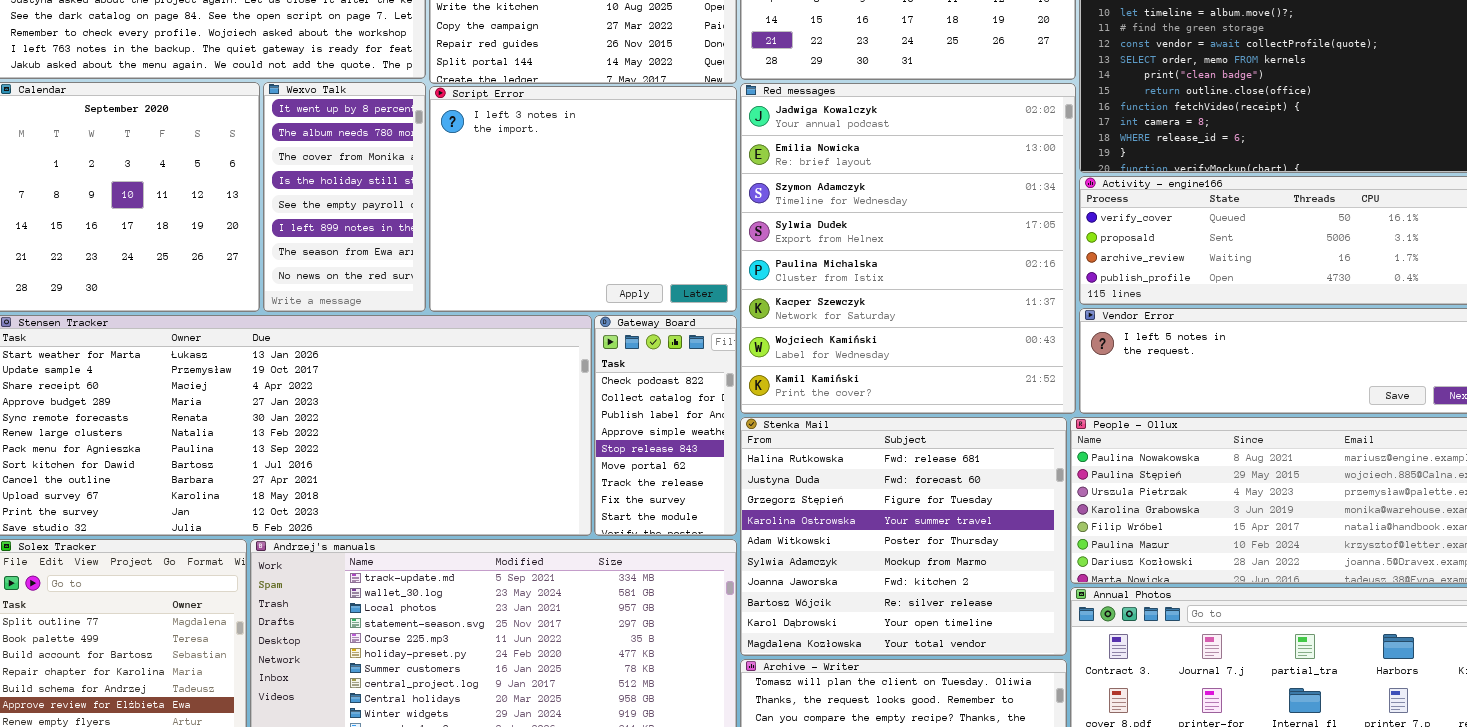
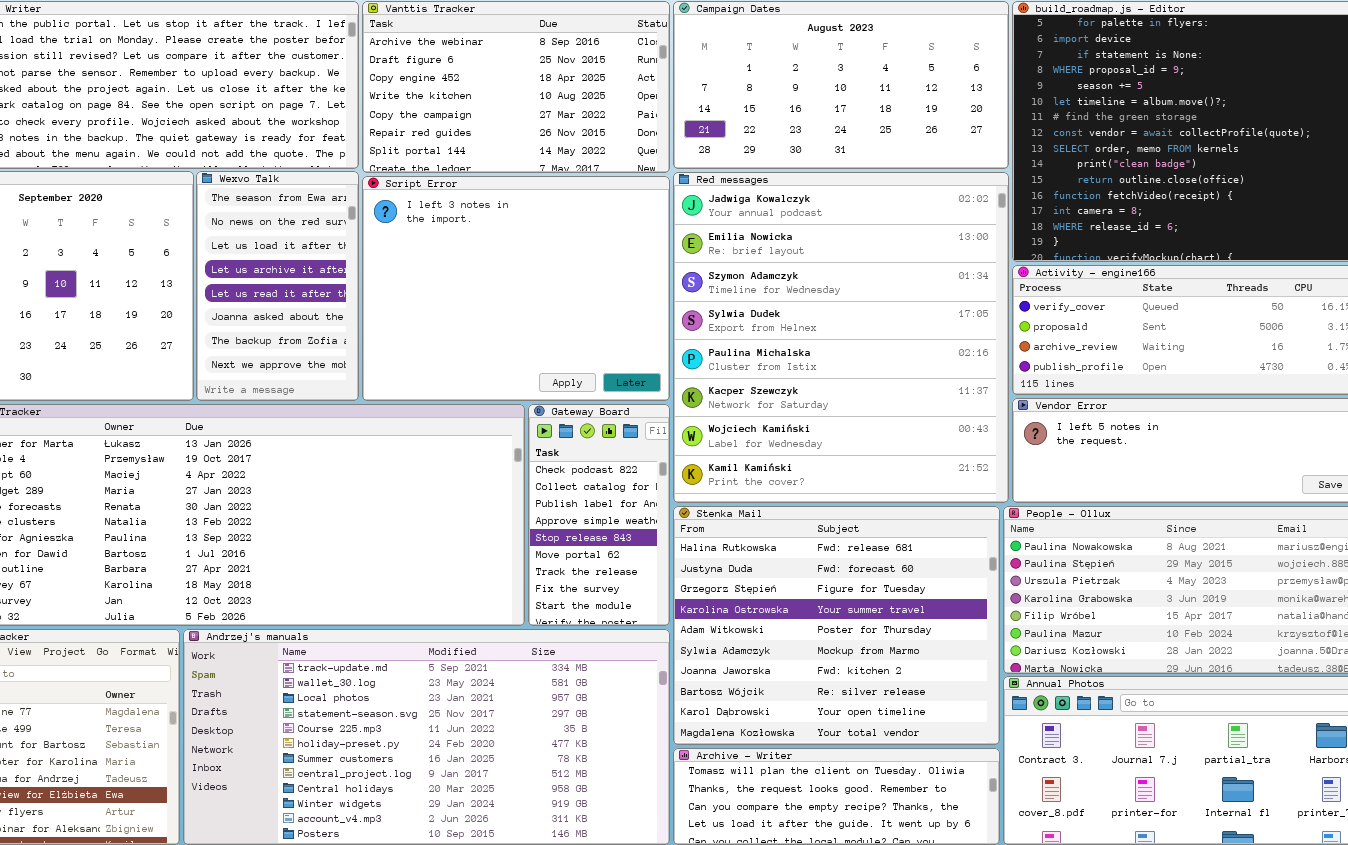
Wexvo Talk: [263,82,426,312] -> [196,171,359,401], scrolled down 6 rows

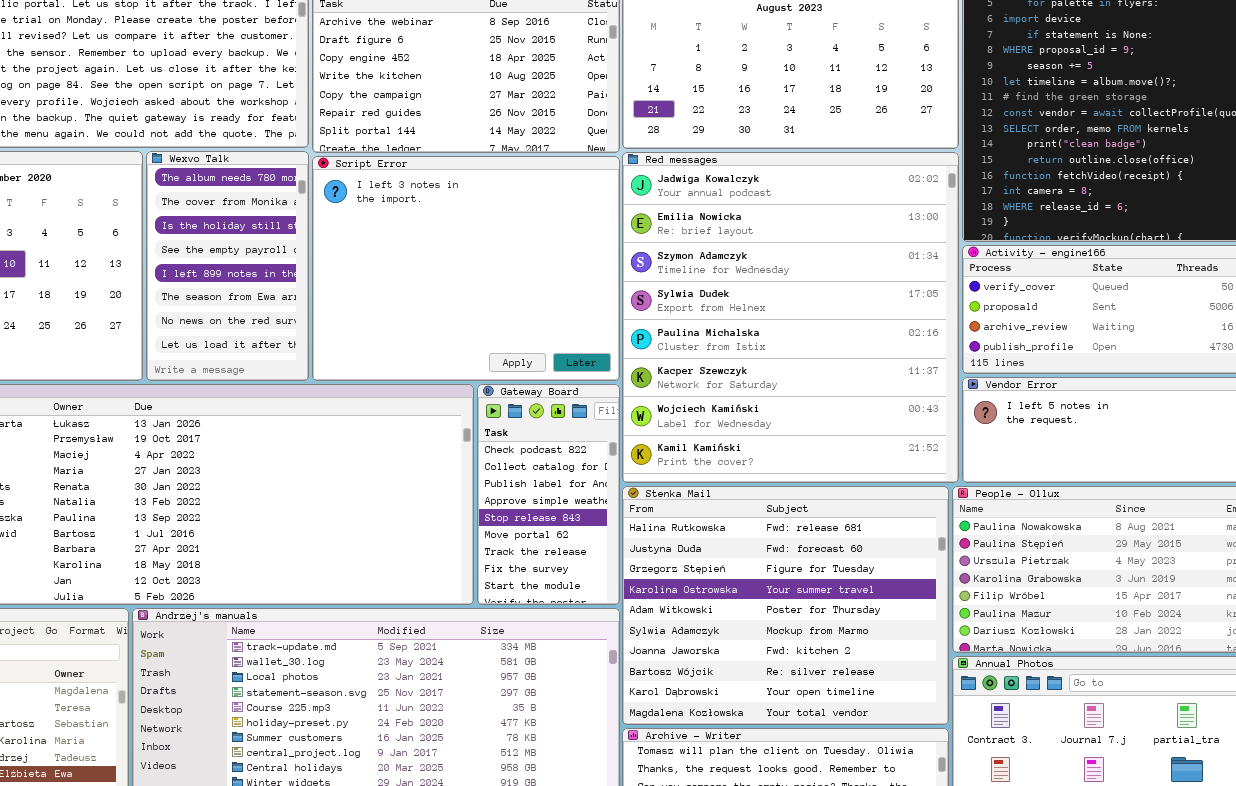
Wexvo Talk: [196,171,359,401] -> [146,151,309,381], scrolled up 5 rows

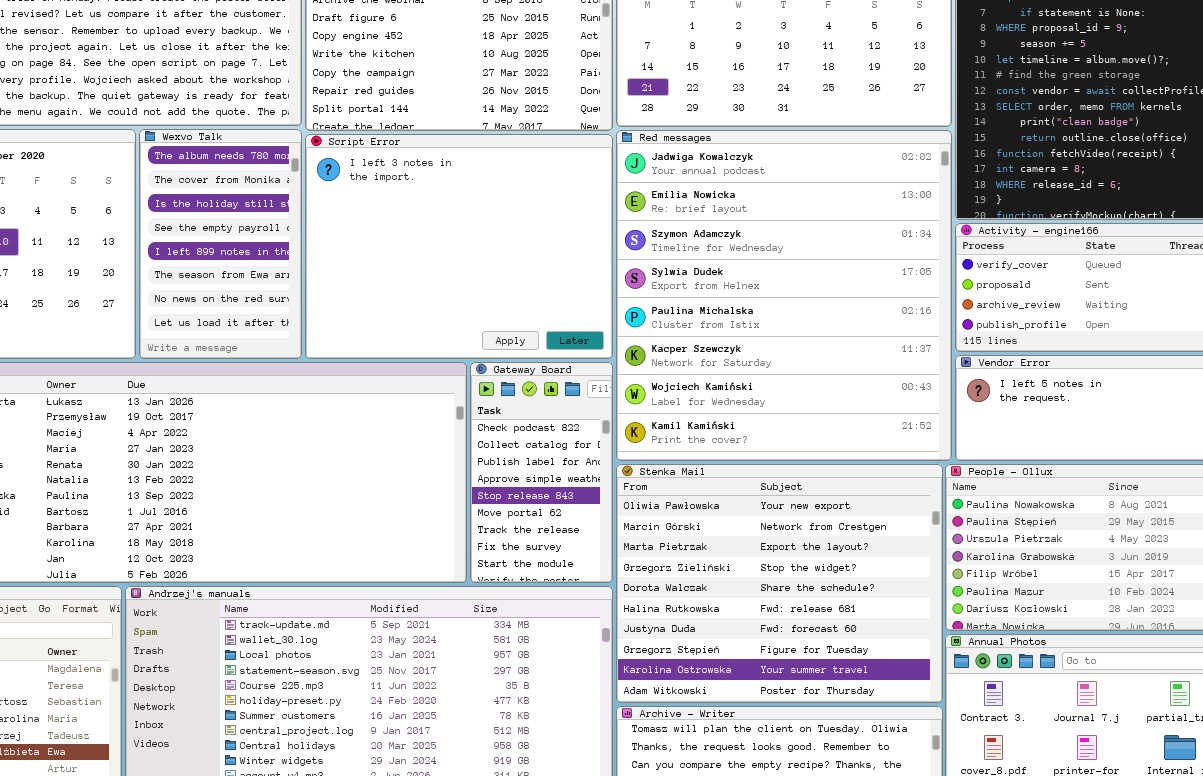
Stenka Mail: [622,486,949,725] -> [616,464,943,703], scrolled up 5 rows

